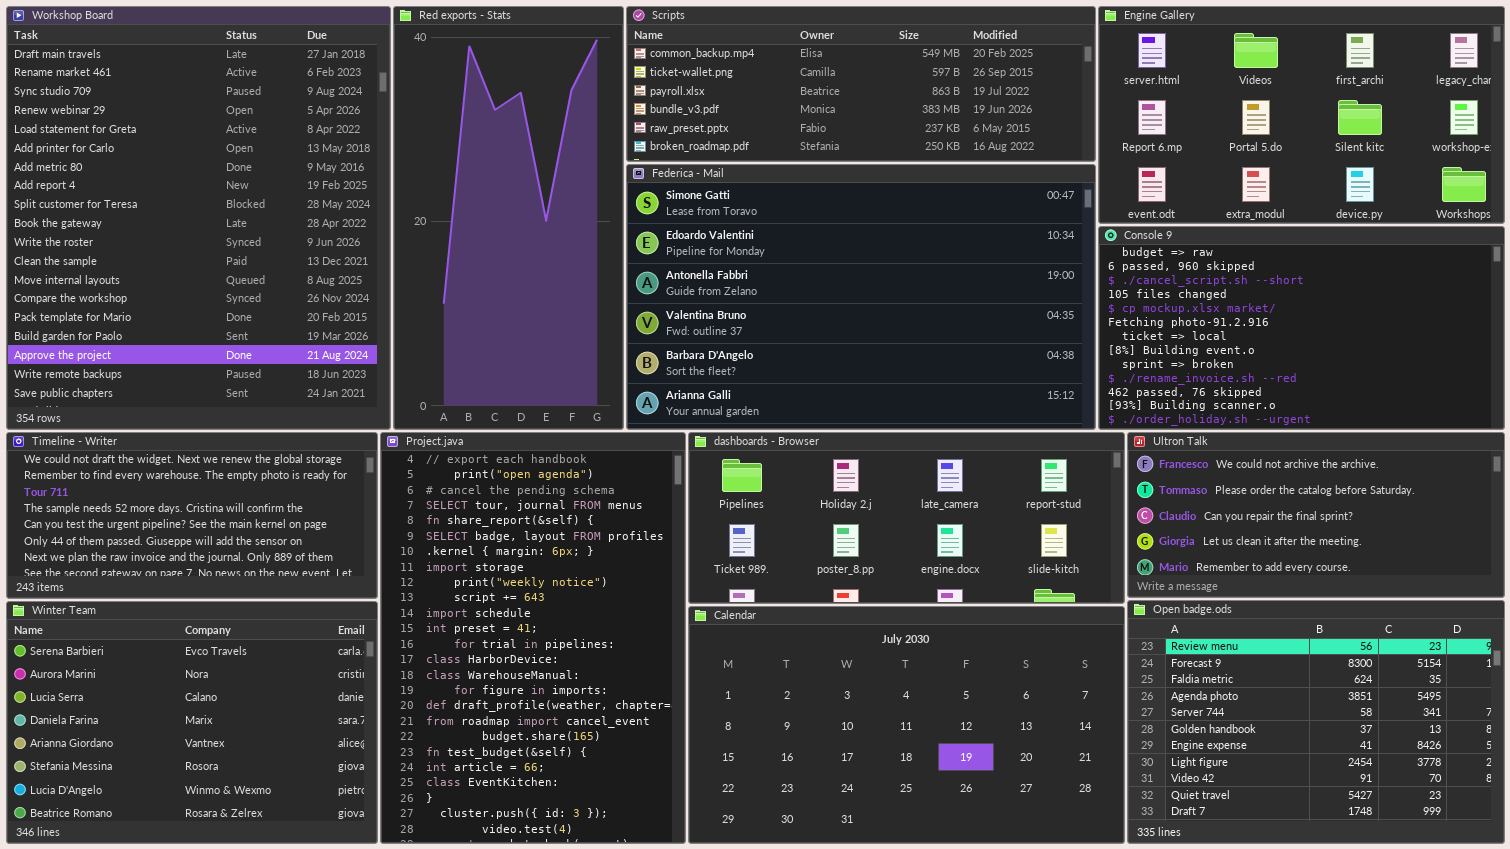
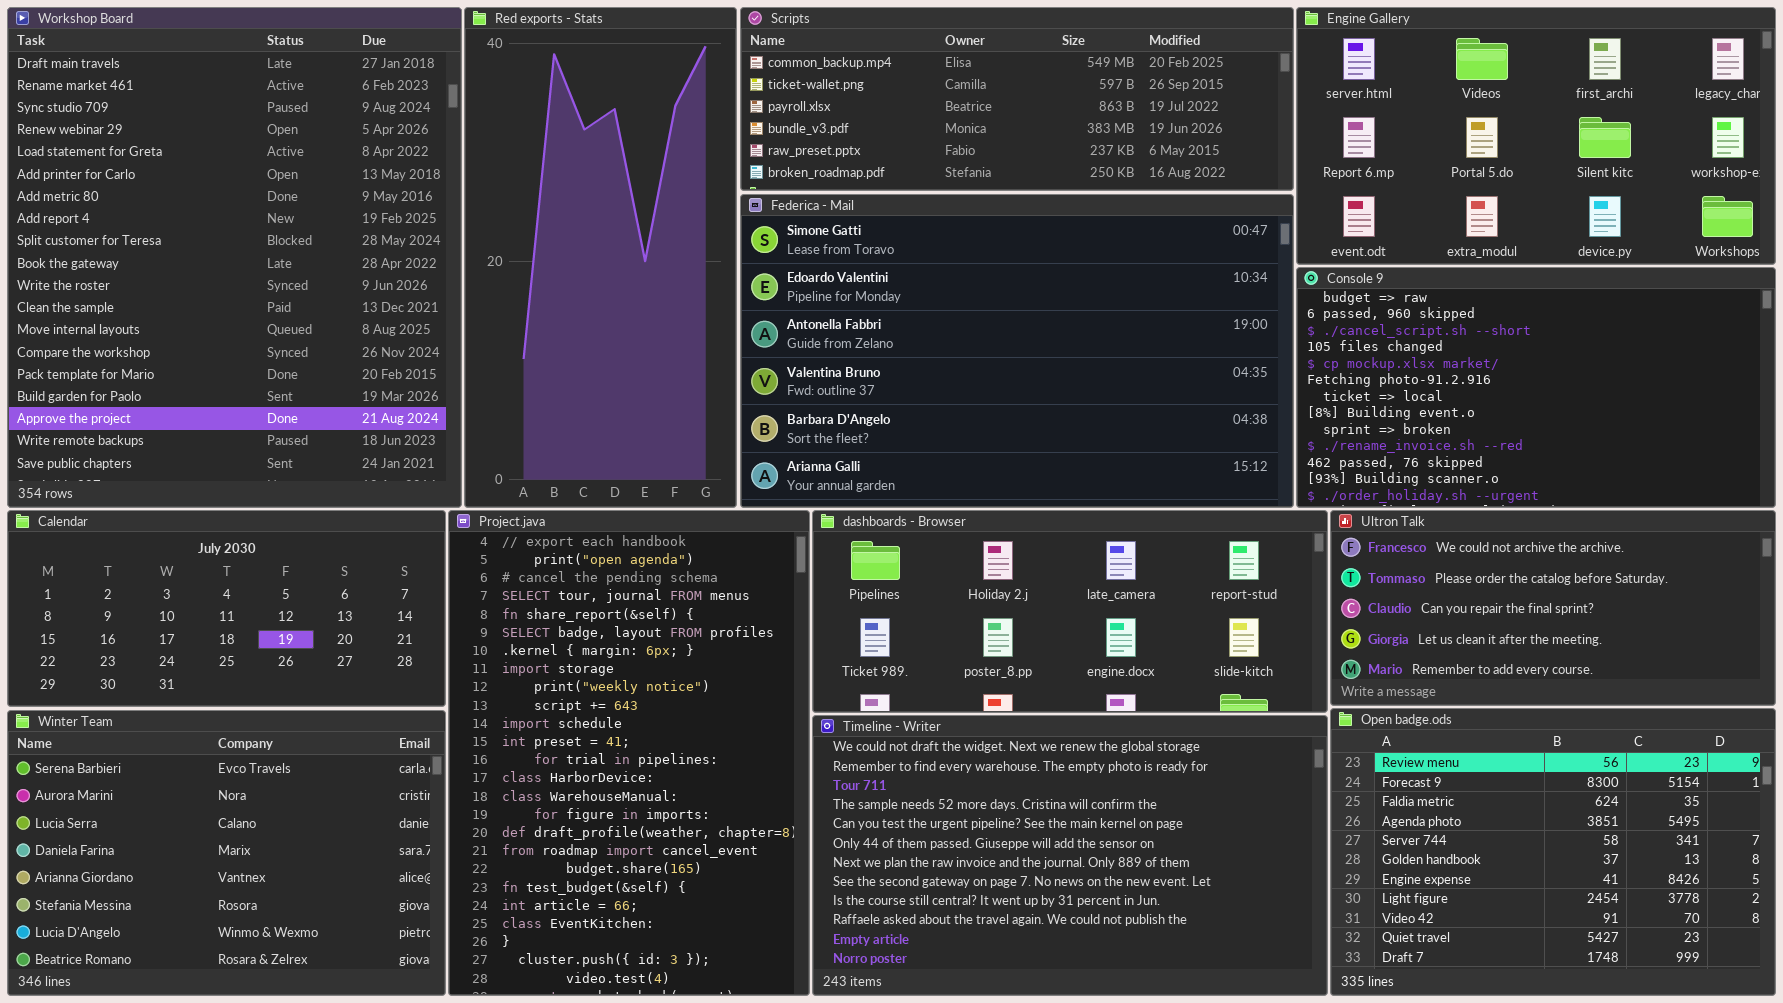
Timeline - Writer: [6,432,378,599] -> [812,715,1328,996], moved, resized
Calendar: [688,606,1125,844] -> [7,510,446,707], moved, resized

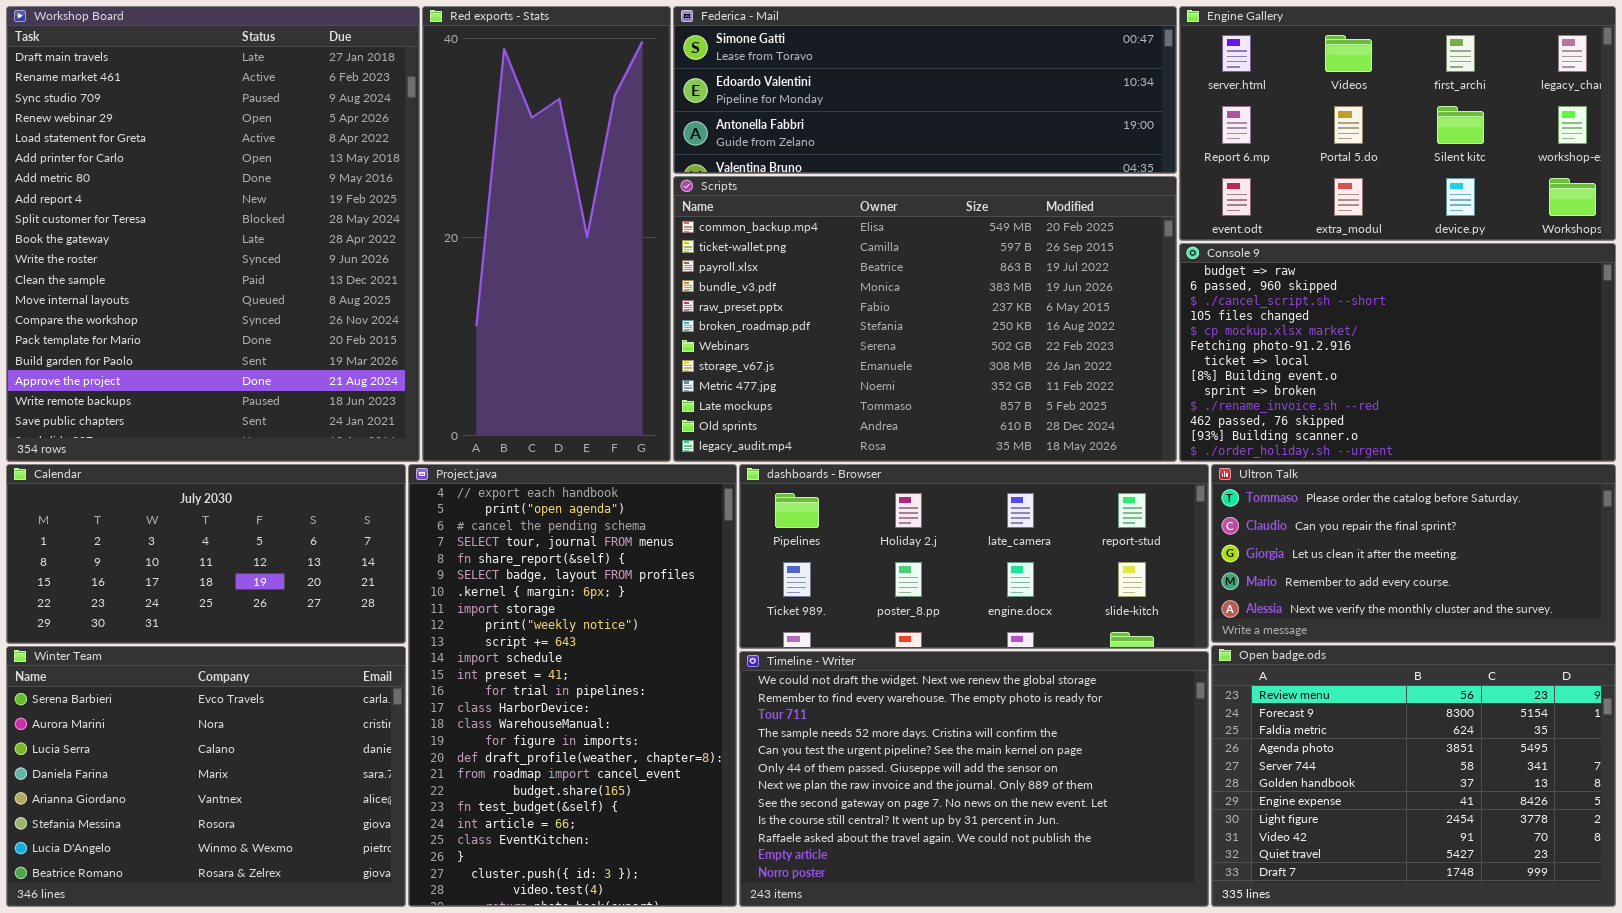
Scripts: [740,7,1294,191] -> [673,176,1177,462], moved, resized
Federica - Mail: [740,194,1294,508] -> [673,6,1177,174], moved, resized
Ultron Talk: [1330,510,1776,706] -> [1211,464,1616,643], scrolled down 1 row

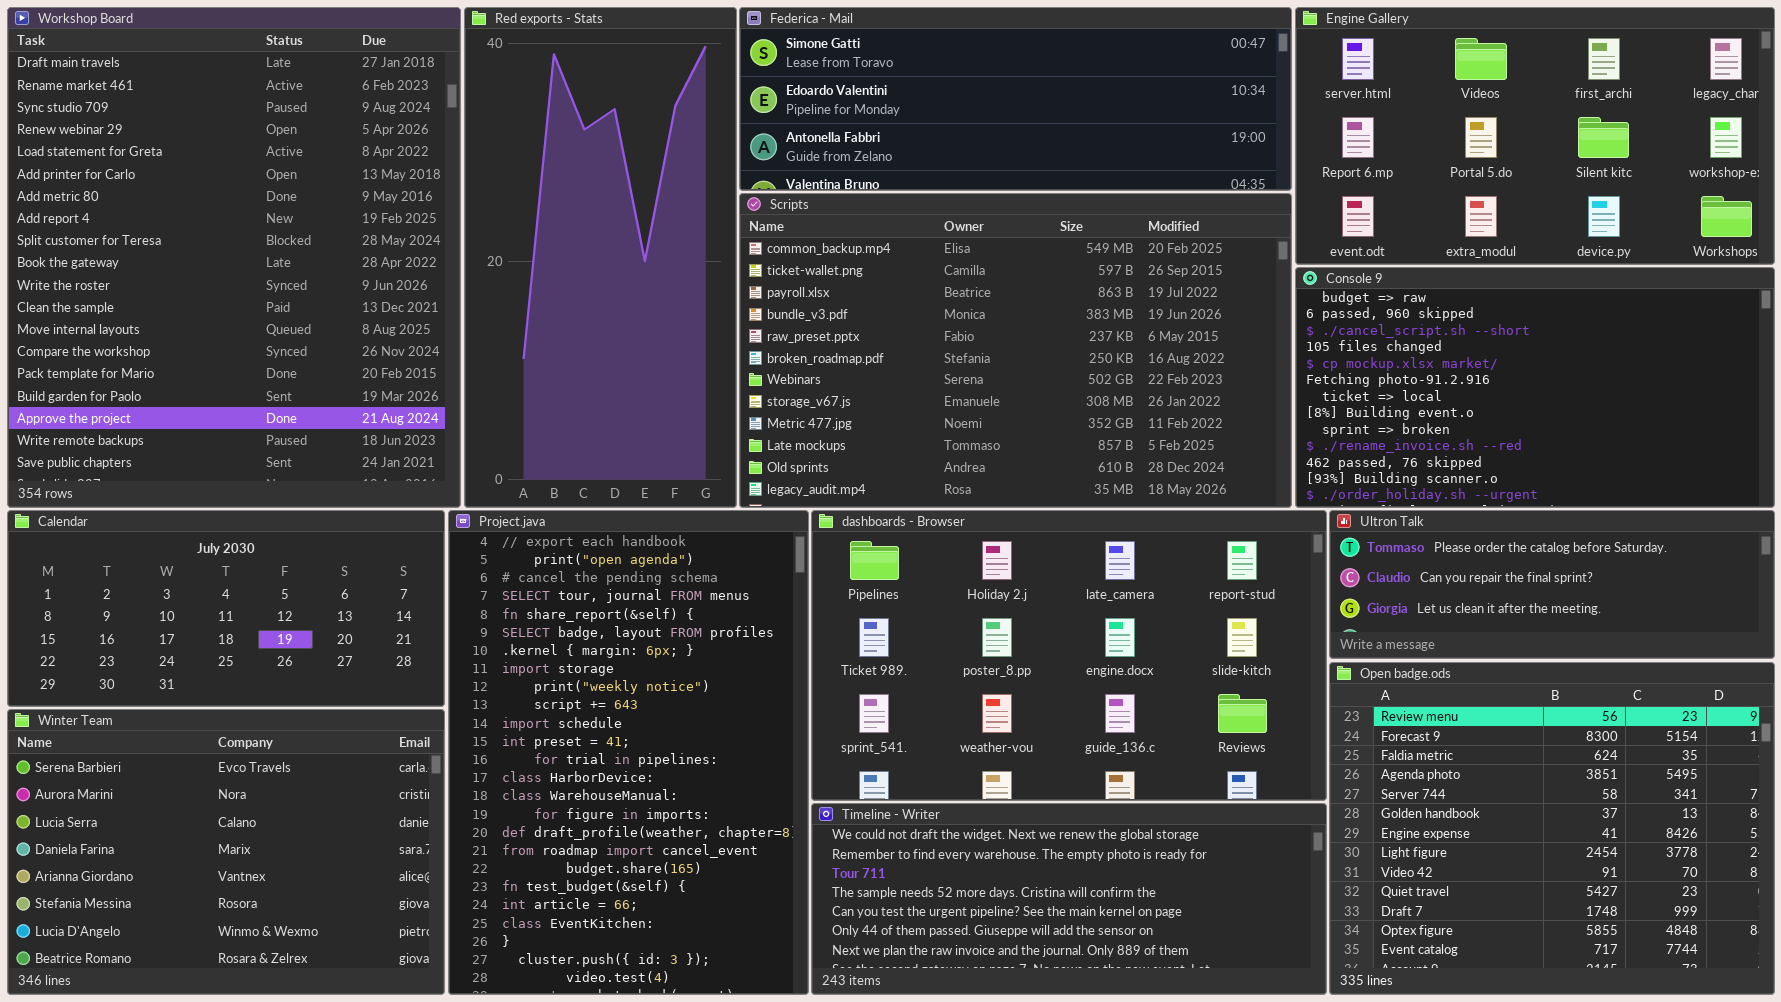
dashboards - Browser: [739,464,1209,649] -> [811,510,1327,801], resized
Ultron Talk: [1211,464,1616,643] -> [1329,510,1775,659], resized
Open badge.ods: [1211,645,1616,907] -> [1329,662,1775,995], resized
Timeline - Writer: [739,651,1209,907] -> [811,803,1327,995], resized

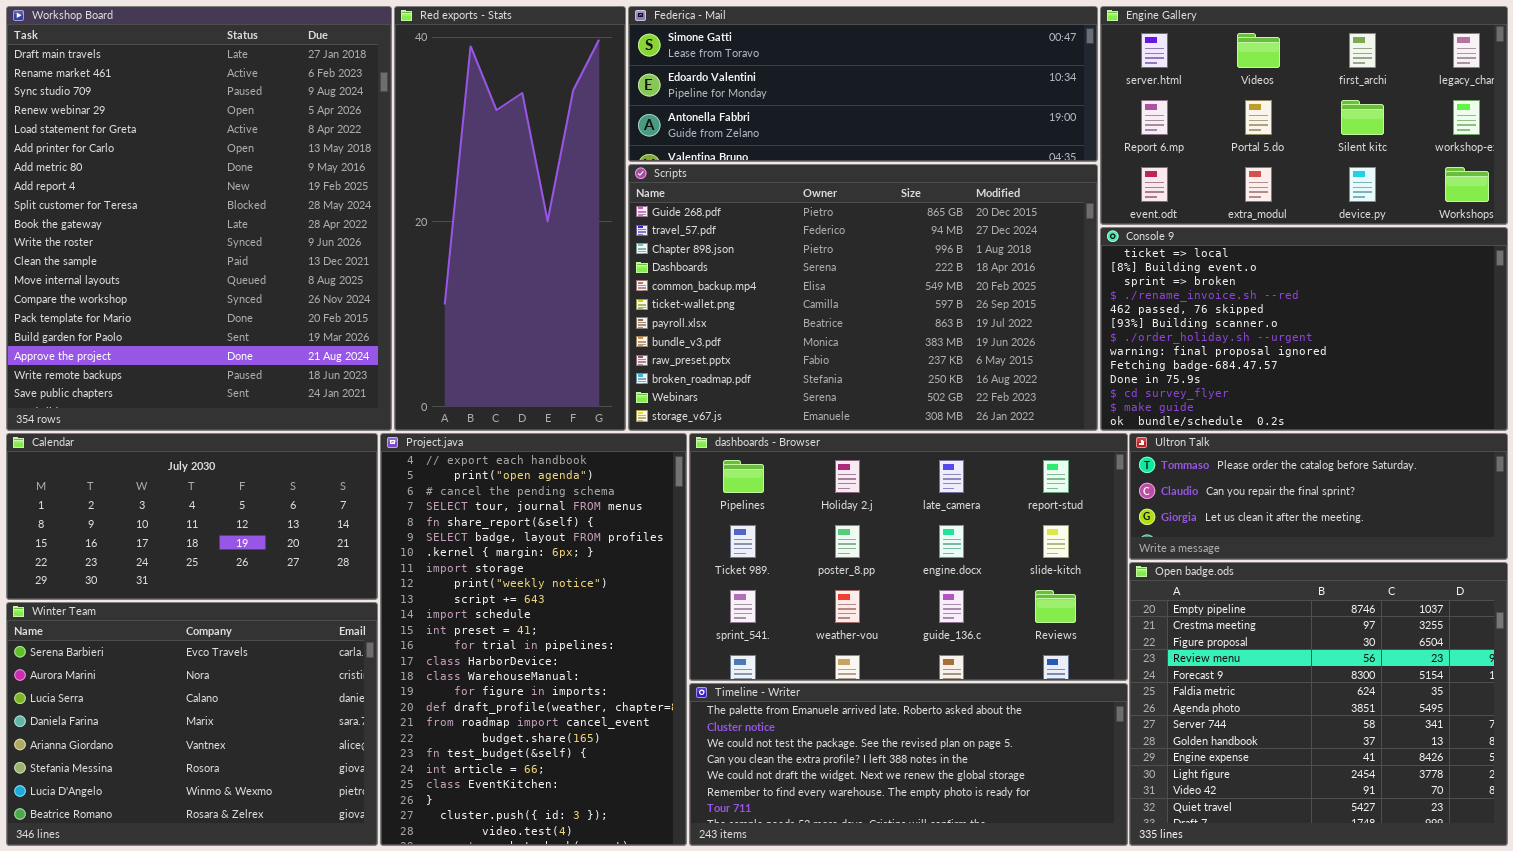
Scripts: [739,193,1292,508] -> [628,164,1098,431], scrolled up 4 rows
Console 9: [1295,267,1775,508] -> [1100,227,1508,431], scrolled down 6 rows
Open badge.ods: [1329,662,1775,995] -> [1129,562,1508,846], scrolled up 3 rows
Timeline - Writer: [811,803,1327,995] -> [689,683,1128,846], scrolled up 4 rows

